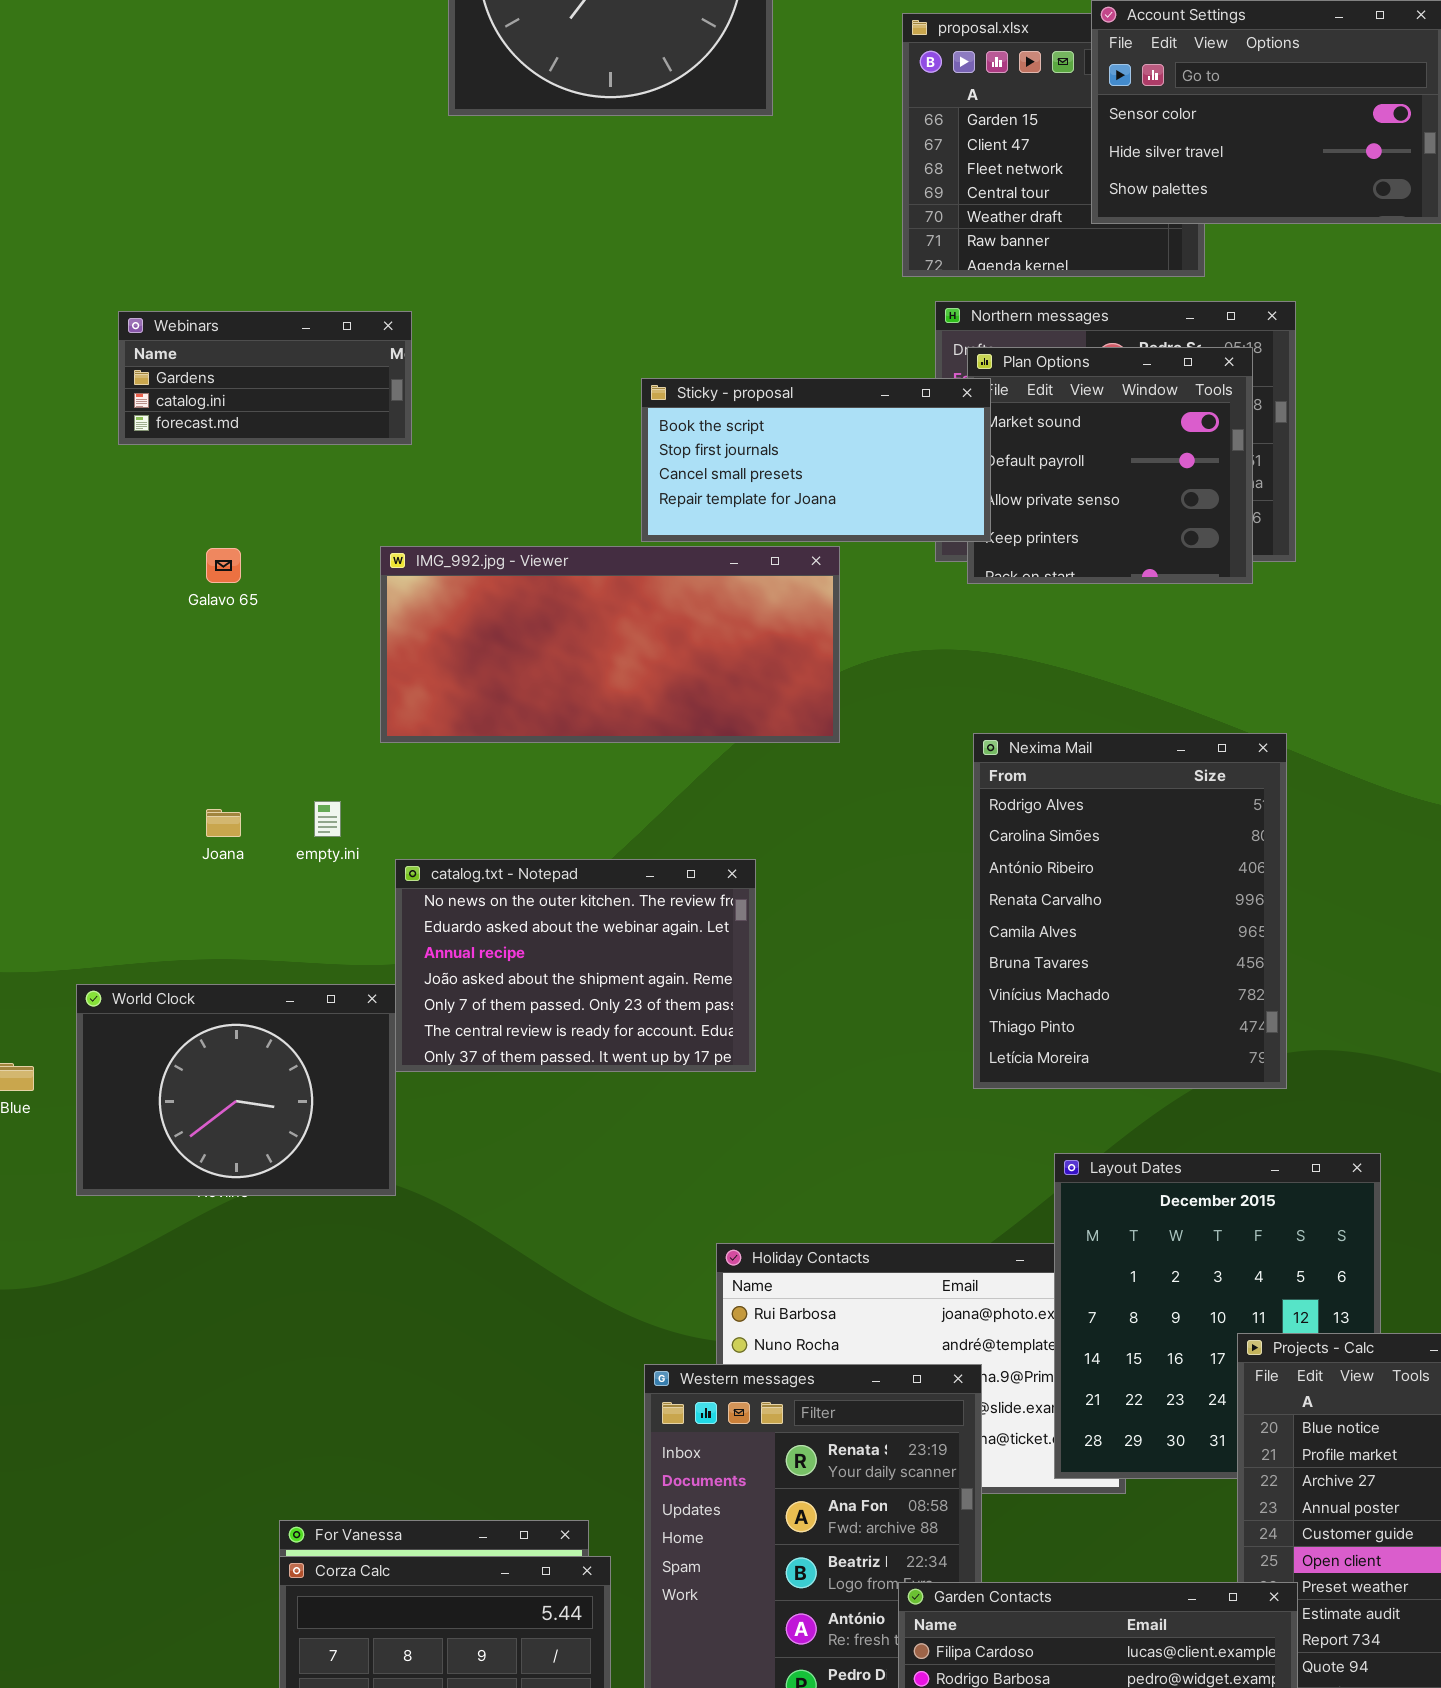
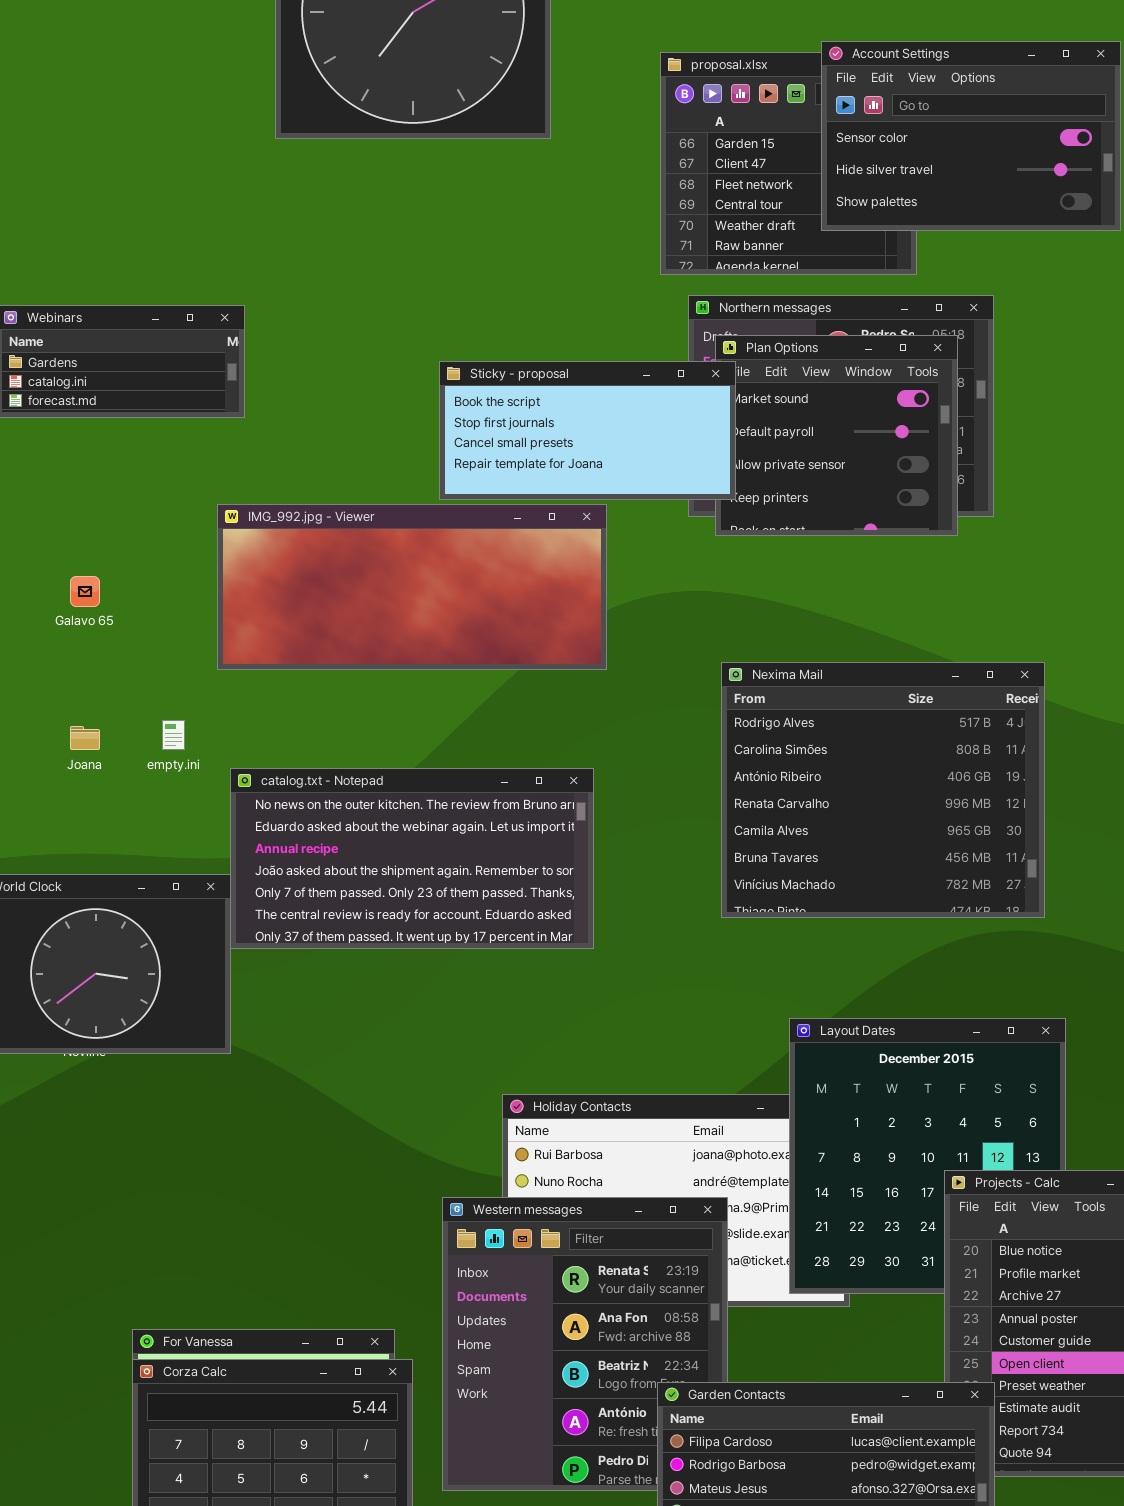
Galavo 65: [206,548,241,583] -> [70,576,100,607], moved
Nexima Mail: [973,733,1287,1089] -> [721,662,1045,918], resized
catalog.txt - Notepad: [395,859,756,1072] -> [230,768,594,949], resized

